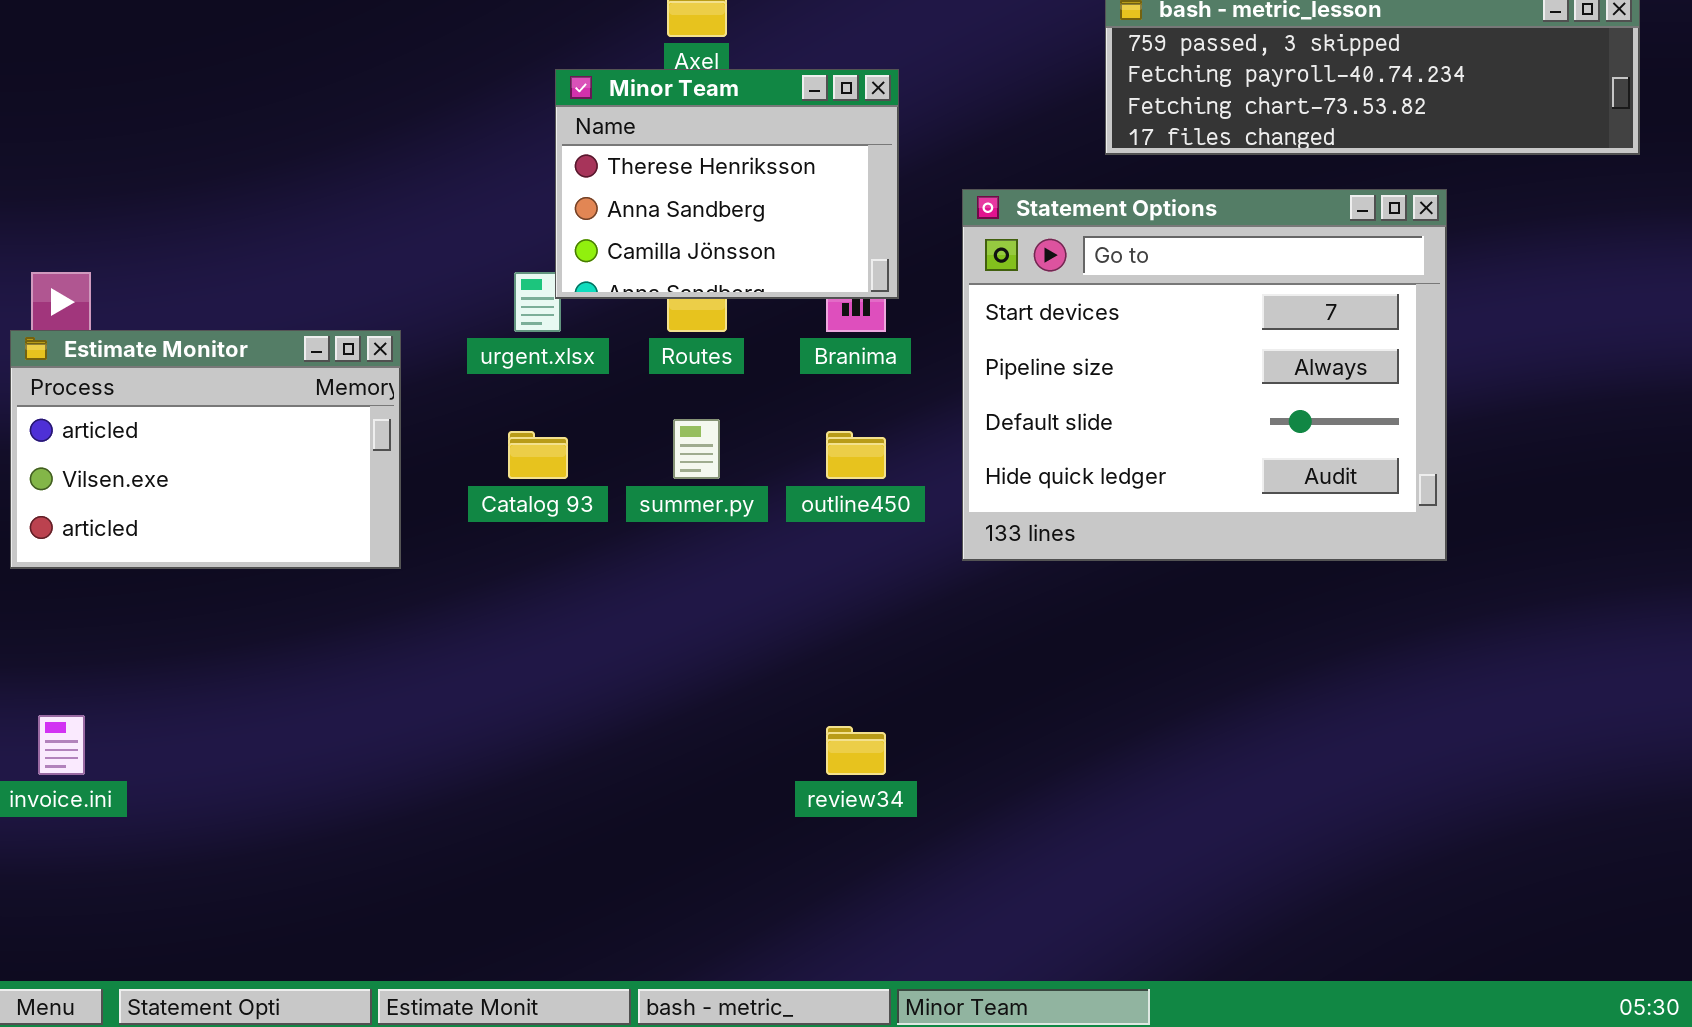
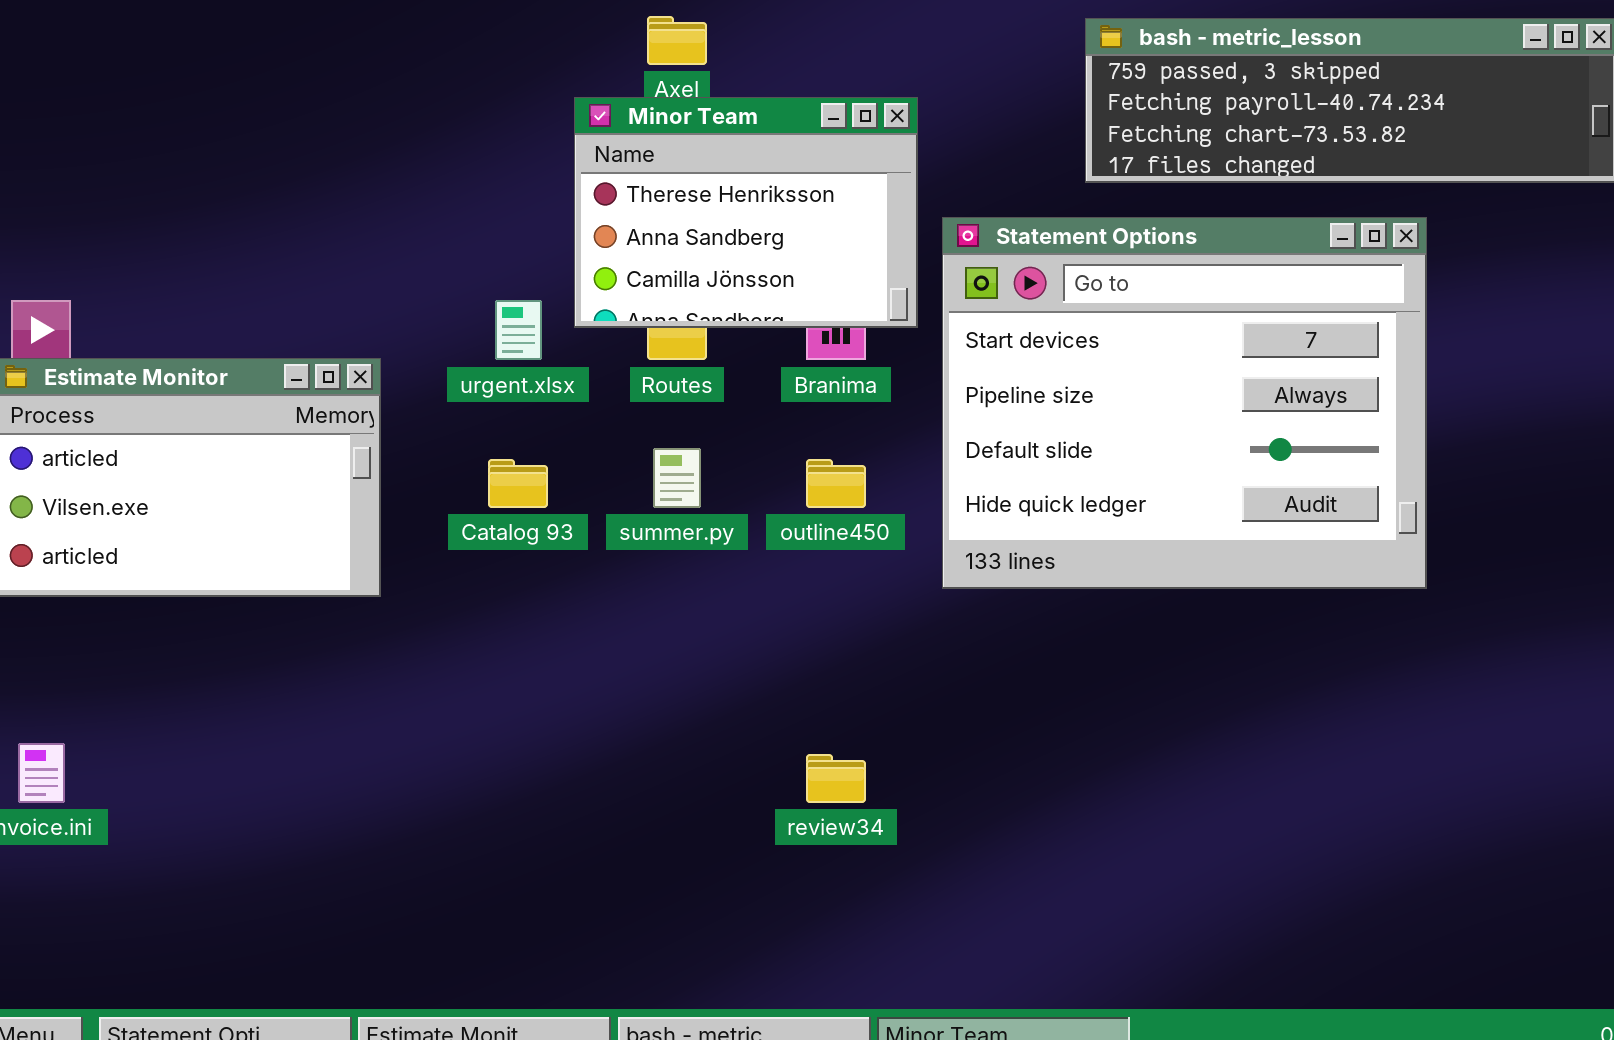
Minor Team: [555,69,899,299] -> [574,97,918,328], moved

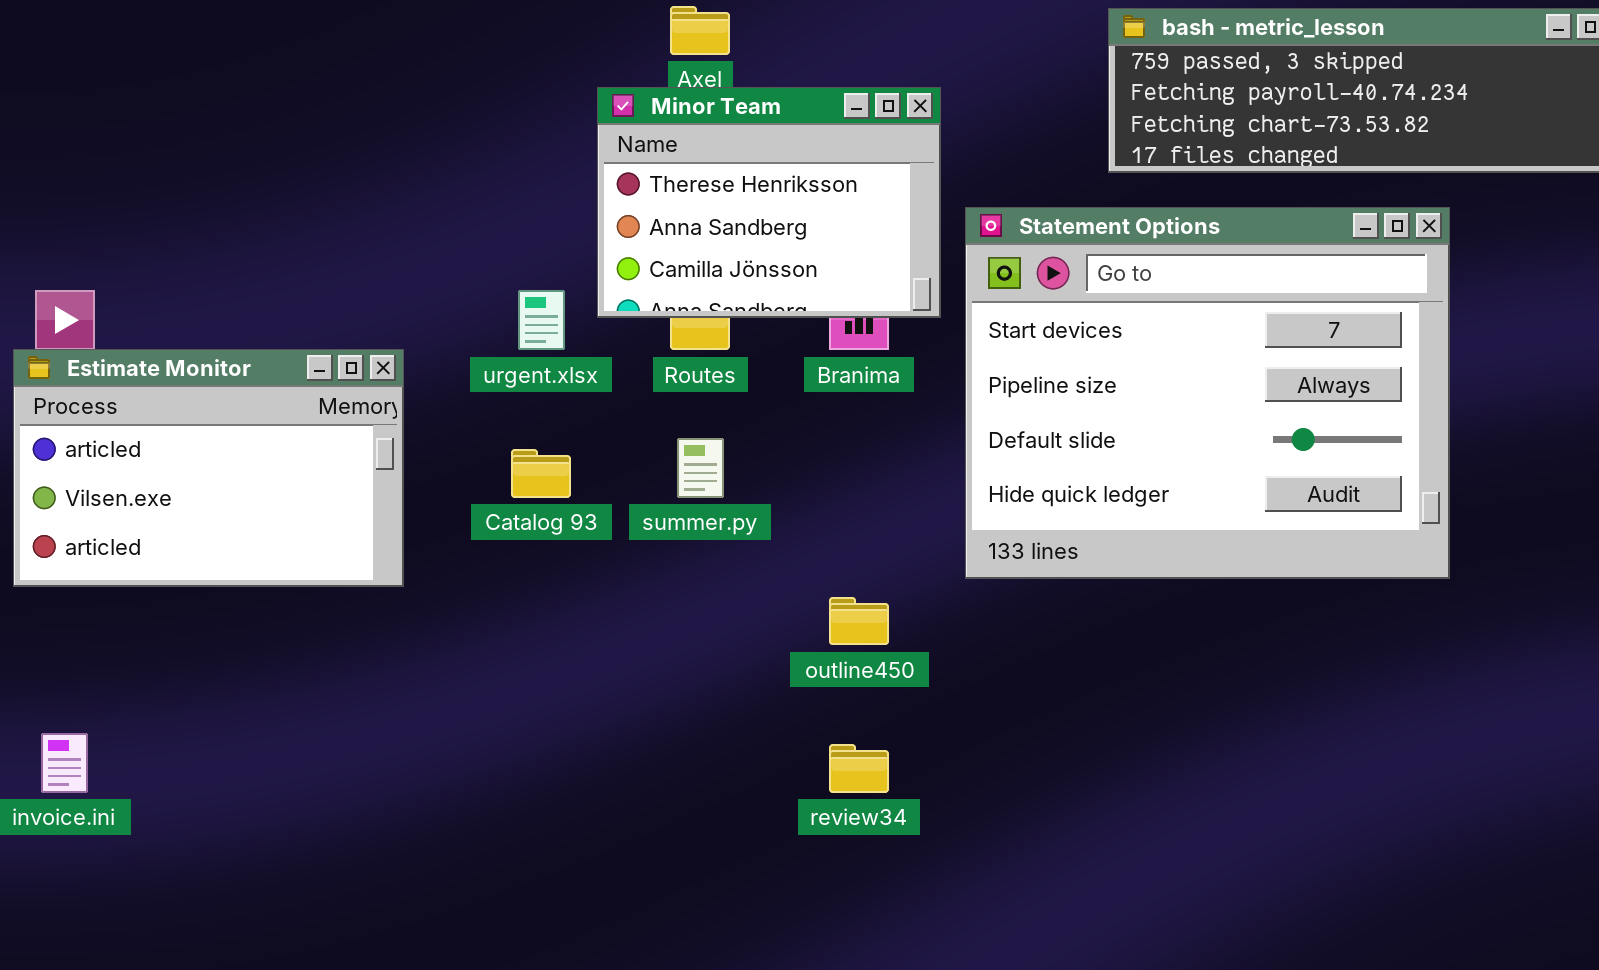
outline450: [806,459,866,508] -> [829,597,889,645], moved

